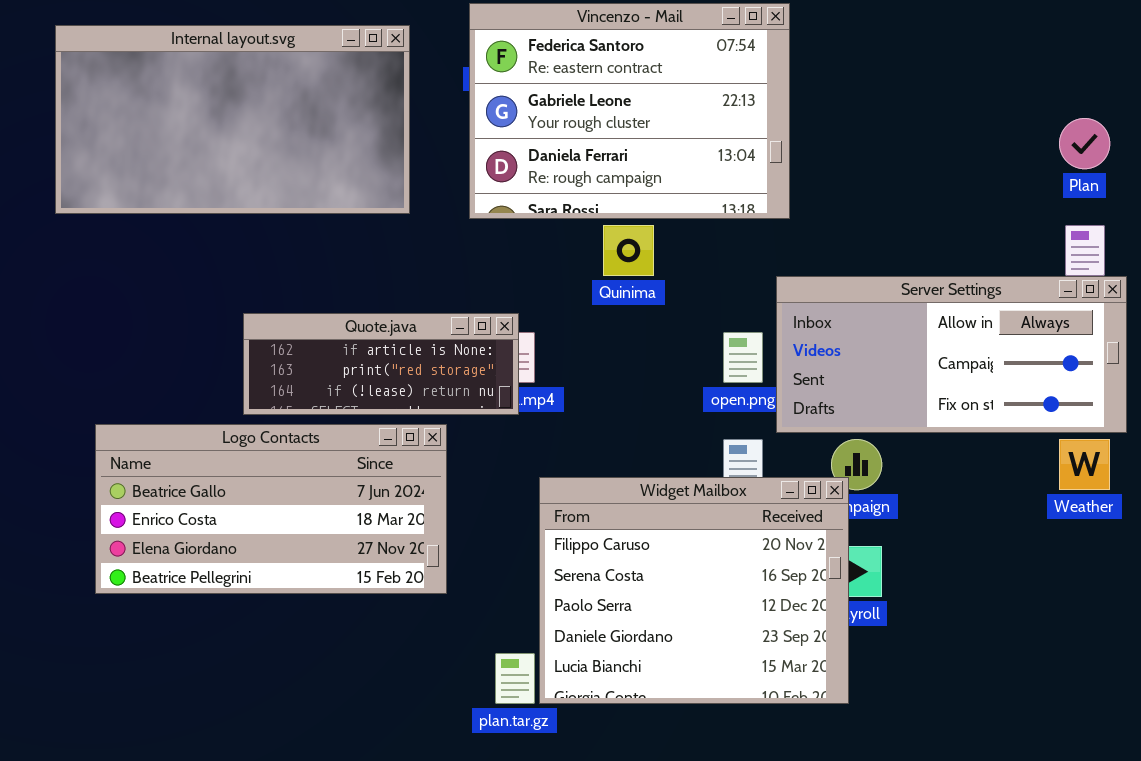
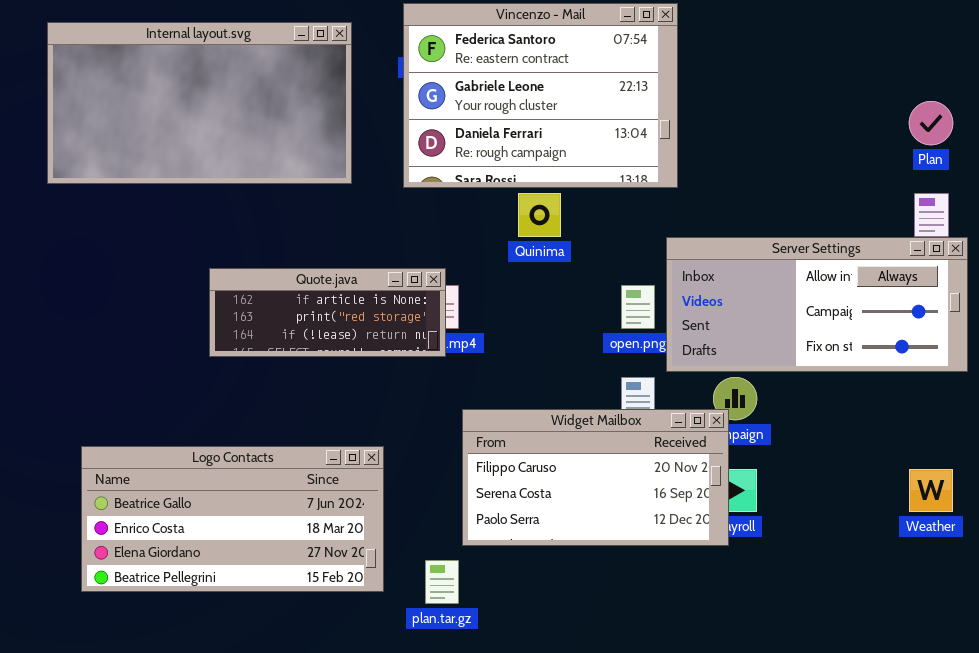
Logo Contacts: [95,424,447,594] -> [81,446,384,592], moved
Weather: [1059,439,1110,490] -> [909,469,953,512], moved
Widget Mailbox: [539,477,849,704] -> [462,409,729,546], resized

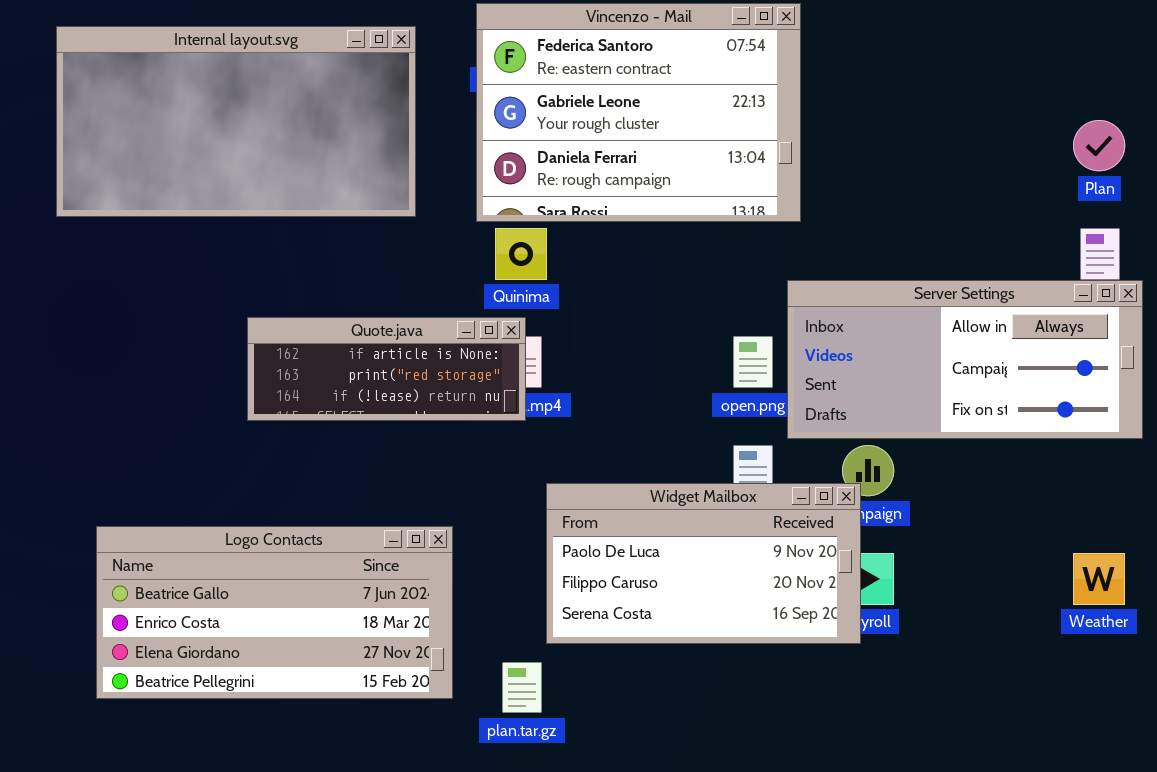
Quinima: [518,193,561,237] -> [495,228,547,280], moved
Widget Mailbox: [462,409,729,546] -> [546,483,861,644], scrolled up 1 row

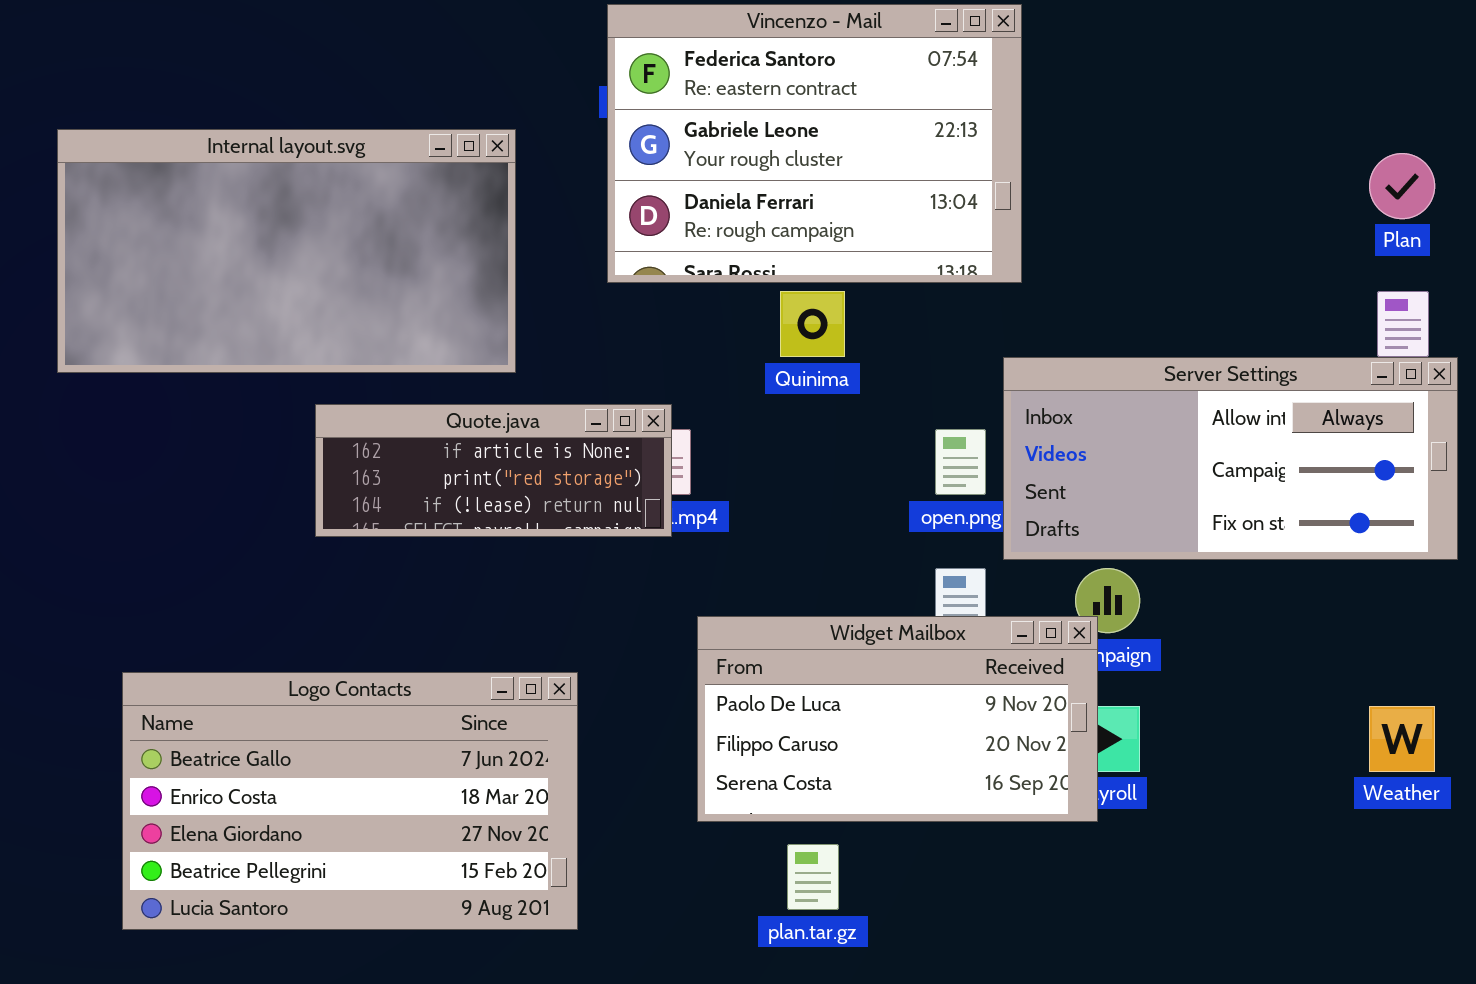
Internal layout.svg: [56,26,416,217] -> [57,129,516,373], moved
Quinima: [495,228,547,280] -> [780,291,845,357], moved
Logo Contacts: [96,526,453,699] -> [122,672,578,930], resized
plan.tar.gz: [502,662,542,713] -> [787,844,839,910], moved

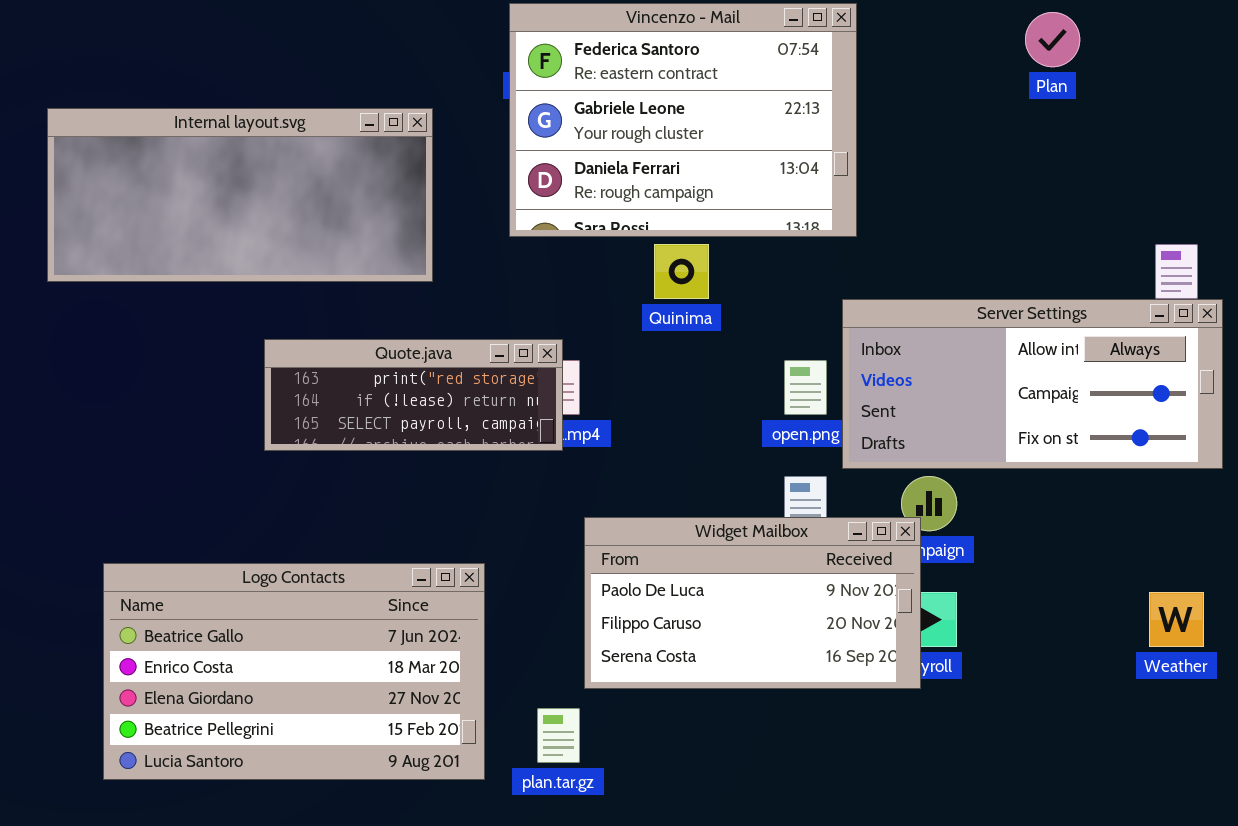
Internal layout.svg: [57,129,516,373] -> [47,108,433,282], resized
Plan: [1369,153,1435,219] -> [1025,12,1080,67], moved
Quote.java: [315,404,672,537] -> [264,339,563,451], scrolled down 1 row
plan.tar.gz: [787,844,839,910] -> [537,708,580,763], moved

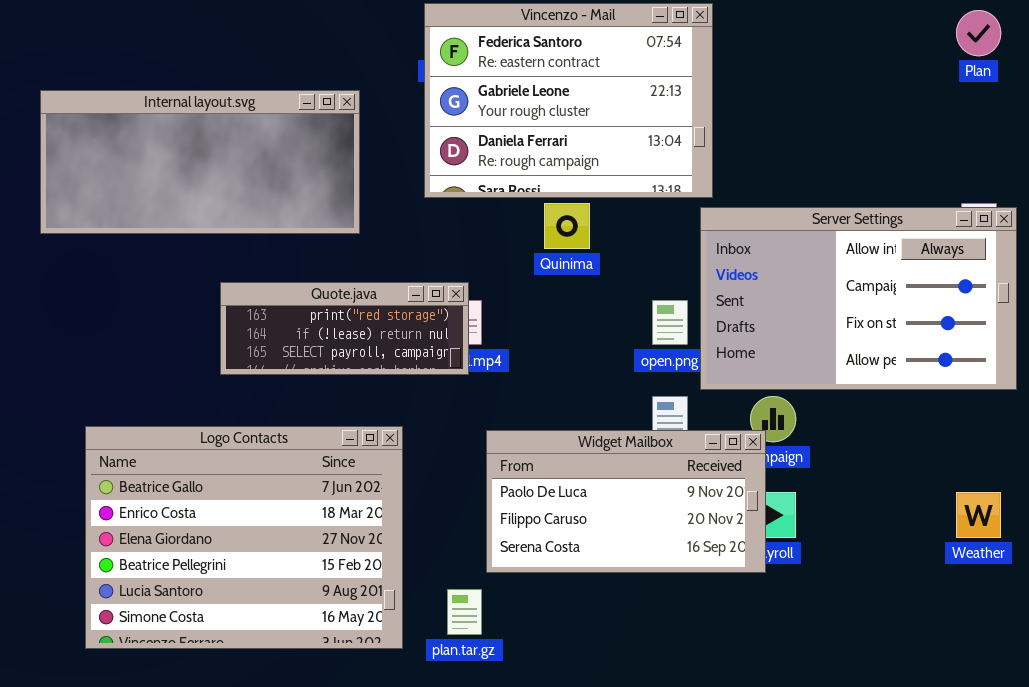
Plan: [1025,12,1080,67] -> [956,10,1001,56], moved
Server Settings: [842,299,1223,469] -> [700,207,1017,390], resized
Logo Contacts: [103,563,485,780] -> [85,426,403,649], resized

